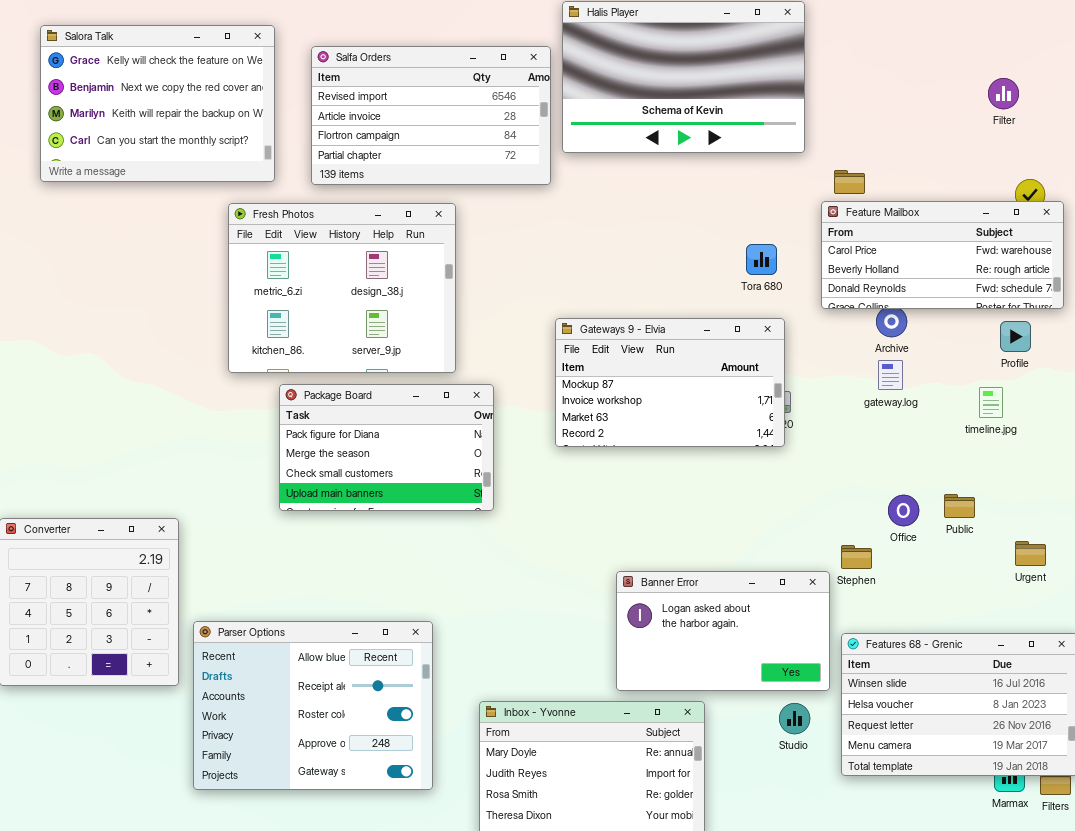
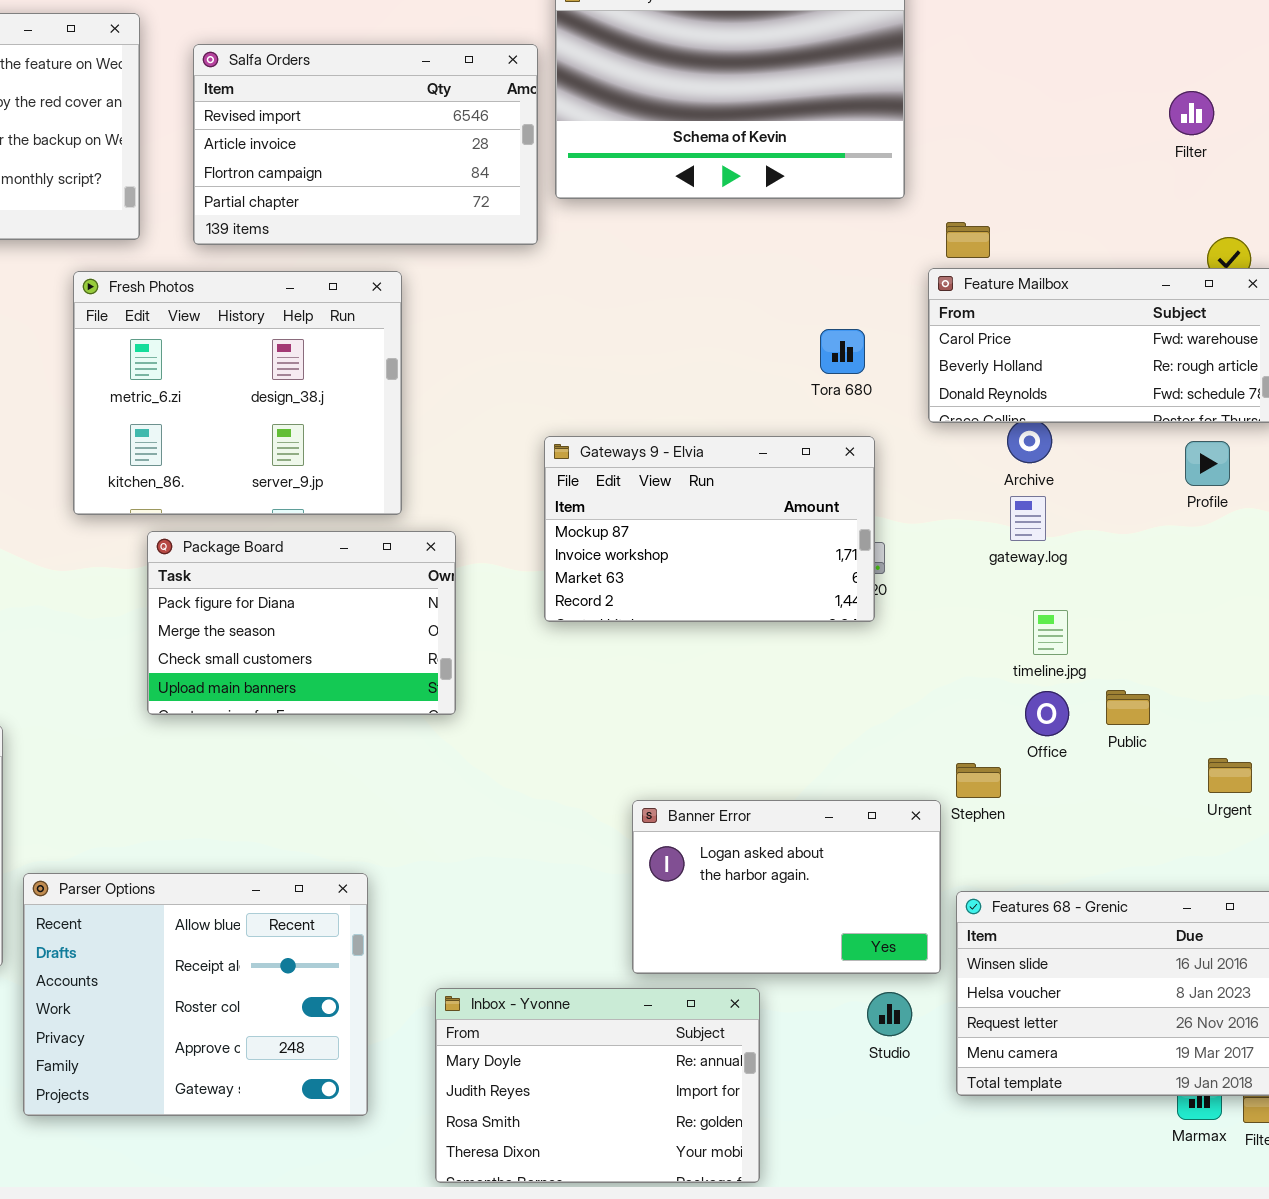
timeline.jpg: [979,387,1003,418] -> [1033,610,1068,655], moved

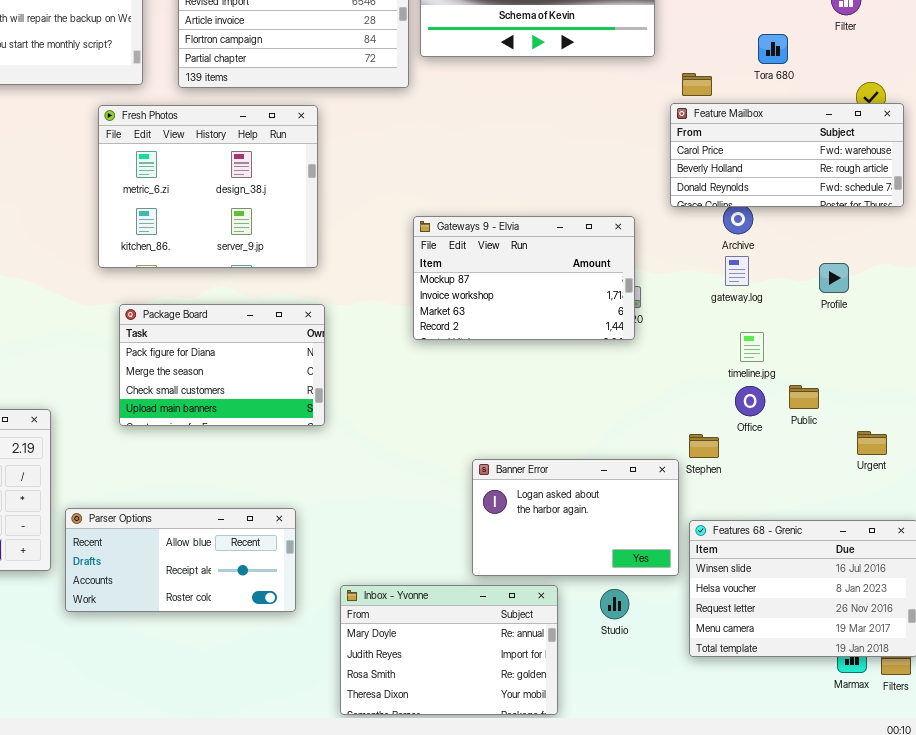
Tora 680: [820,329,865,374] -> [758,34,788,64], moved
Profile: [1185,441,1230,486] -> [819,263,849,293], moved
Package Board: [147,531,456,715] -> [119,304,325,426], moved
Parser Options: [23,873,368,1116] -> [65,508,296,612], resized
Studio: [867,992,912,1036] -> [600,589,629,619], moved

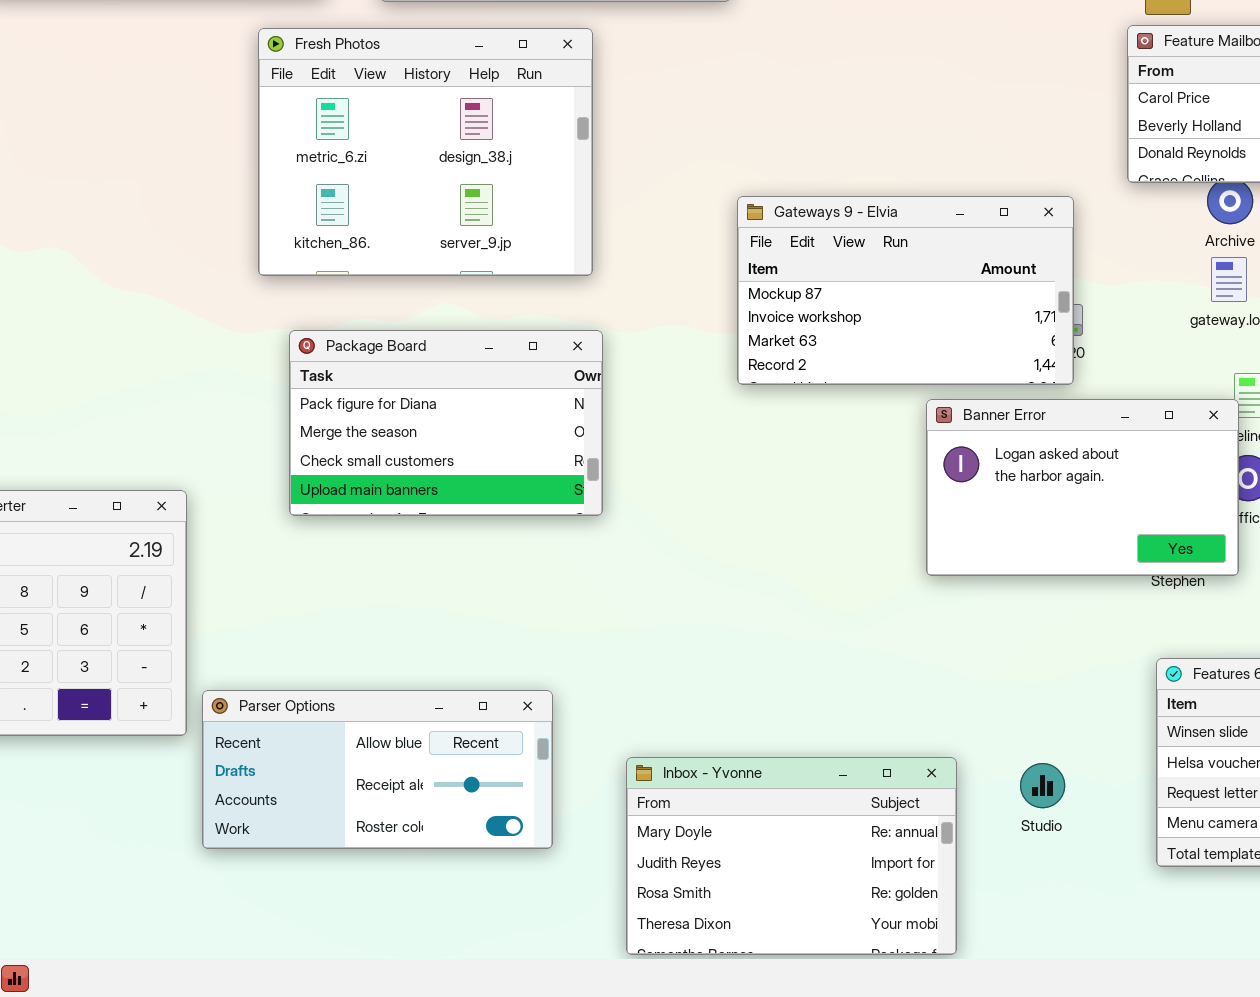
Banner Error: [472,459,679,576] -> [926,399,1239,576], moved
Parser Options: [65,508,296,612] -> [202,690,553,849], moved

